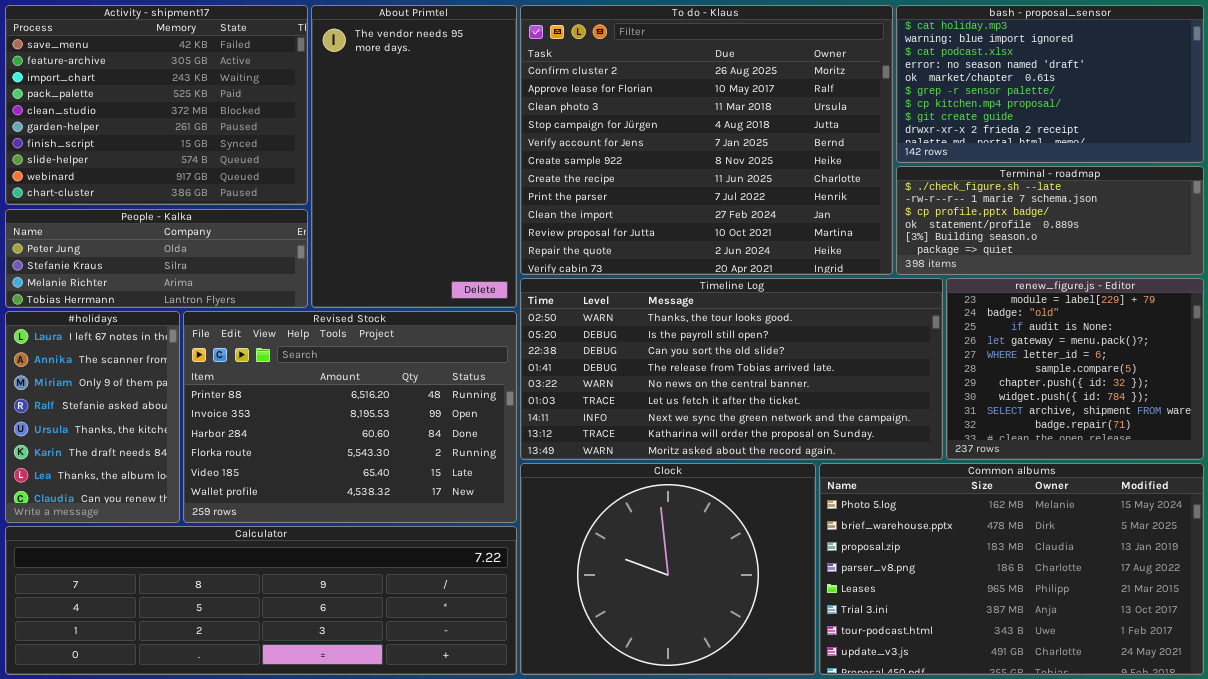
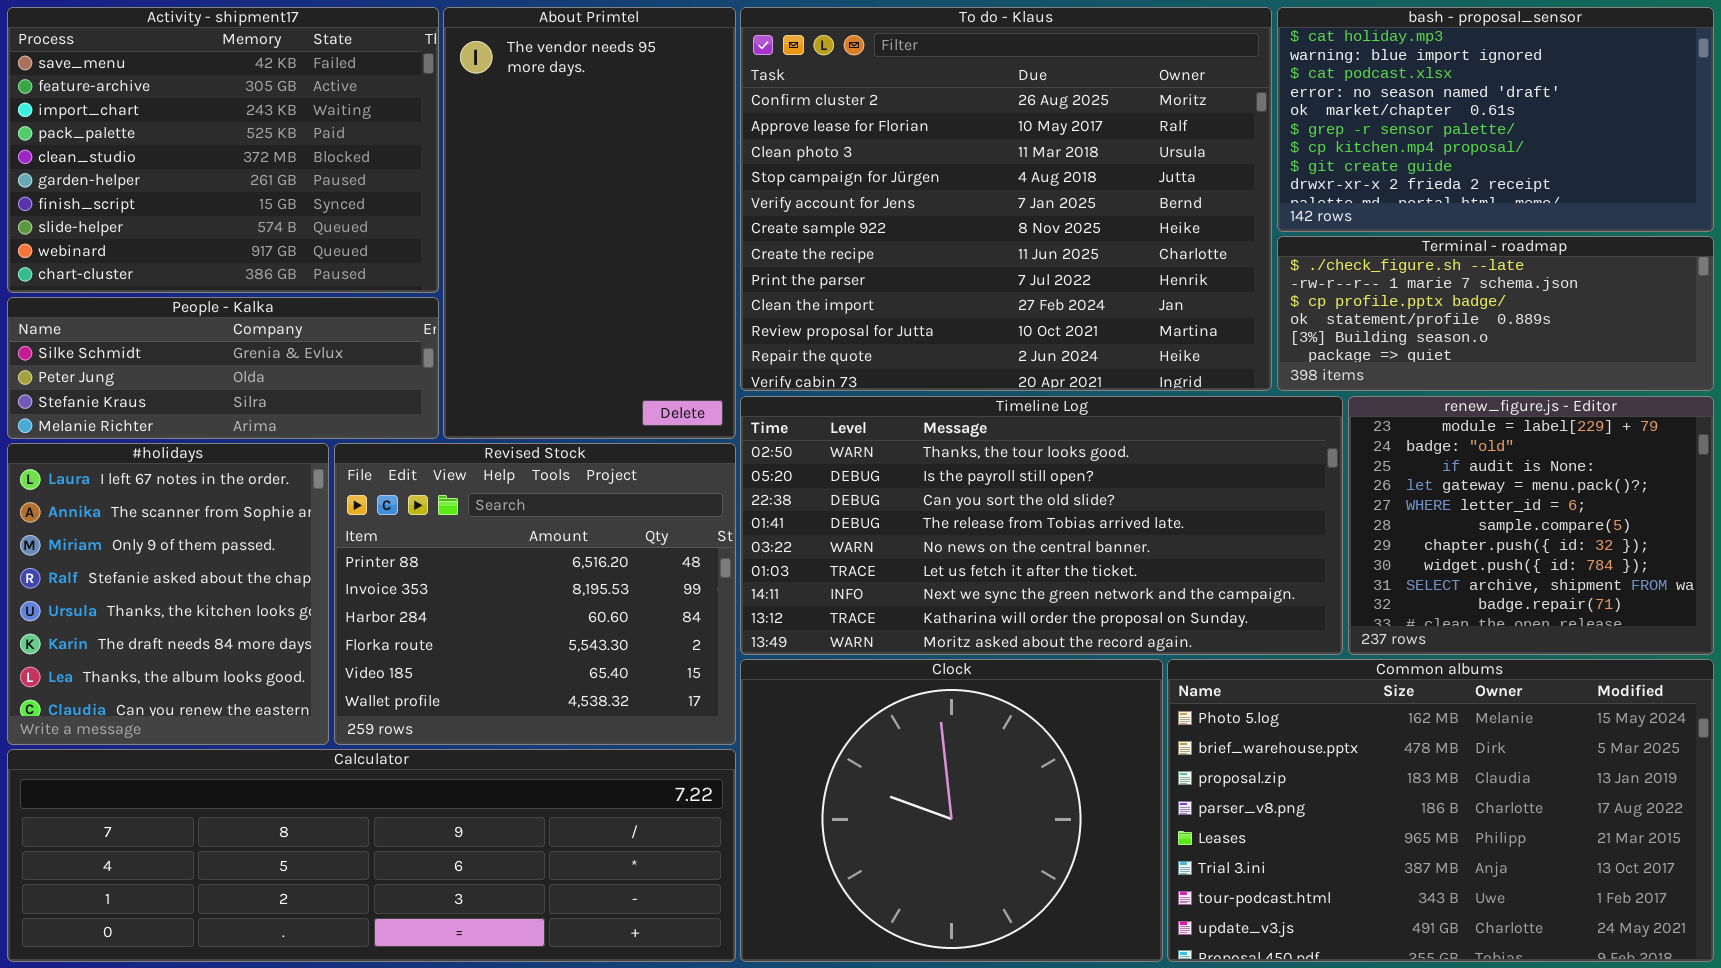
People - Kalka: [5,209,308,308] -> [7,297,439,439], scrolled up 1 row
#holidays: [5,311,180,523] -> [7,443,329,745], resized
Revised Stock: [183,311,517,523] -> [334,443,736,745], resized

